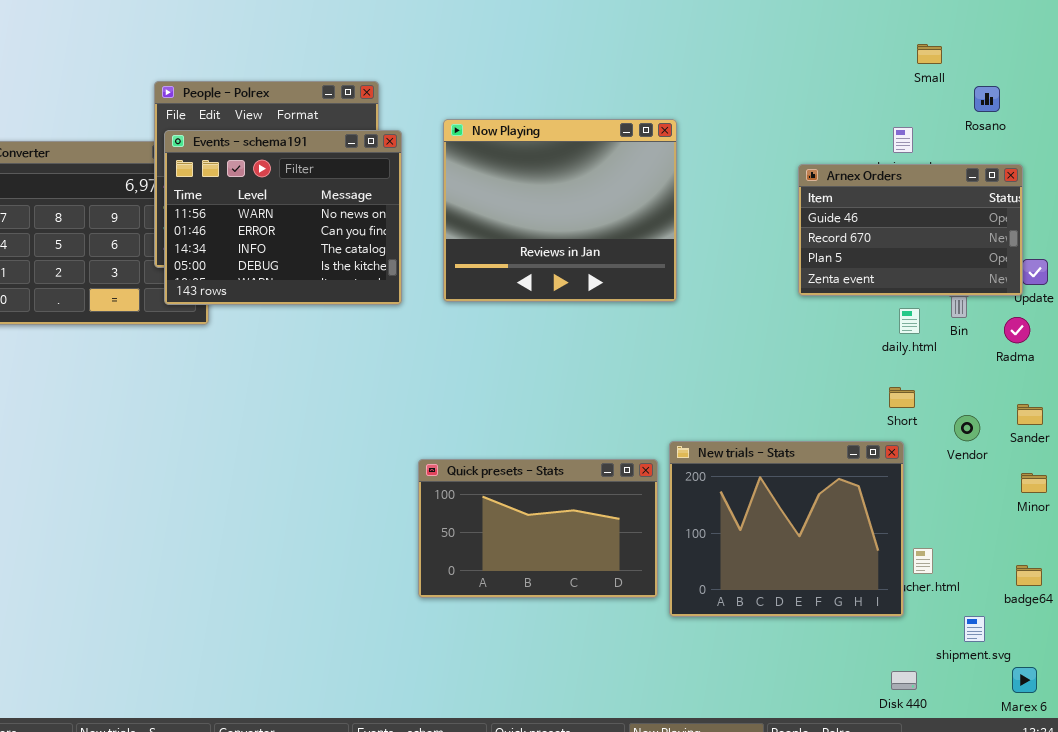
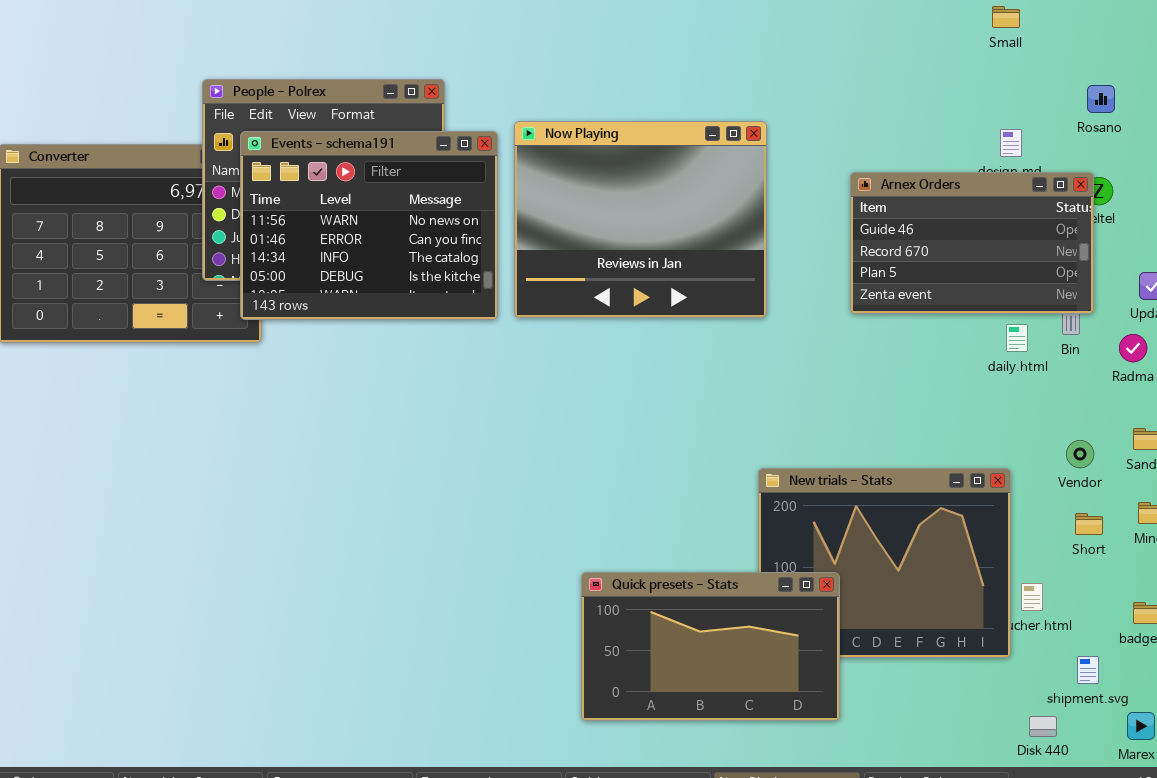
Small: [917,44,942,64] -> [992,6,1020,28], moved
Events - schema191: [164,130,402,305] -> [240,131,498,320], moved
Arnex Orders: [798,164,1023,296] -> [850,172,1094,314], moved
Short: [889,387,915,408] -> [1075,513,1103,535], moved
Quick presets - Stats: [418,459,658,598] -> [581,572,840,721], moved
Disk 440: [891,671,917,690] -> [1029,716,1057,737], moved

